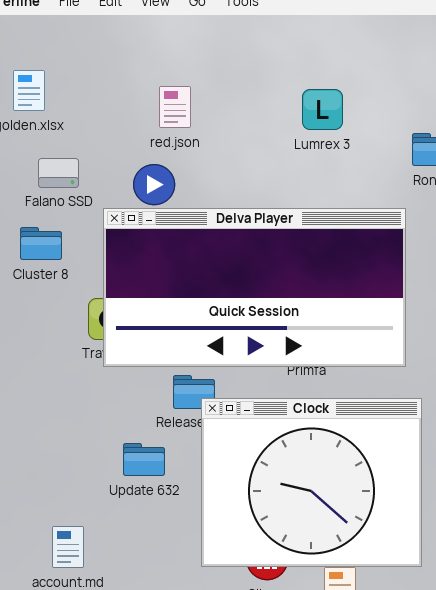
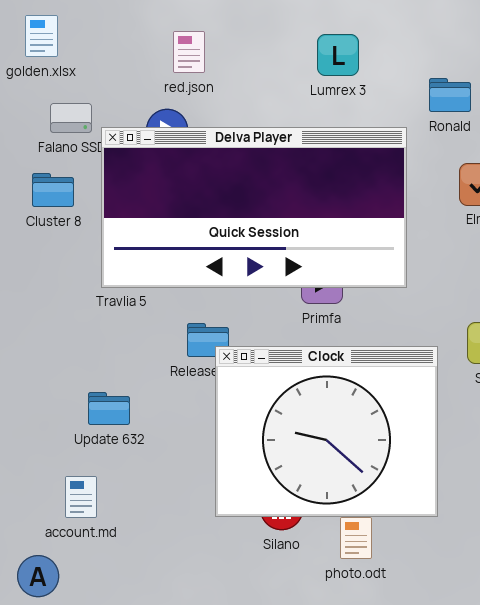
Delva Player: [103,208,406,367] -> [101,127,407,288], moved
Update 632: [123,443,165,476] -> [88,392,130,425], moved

